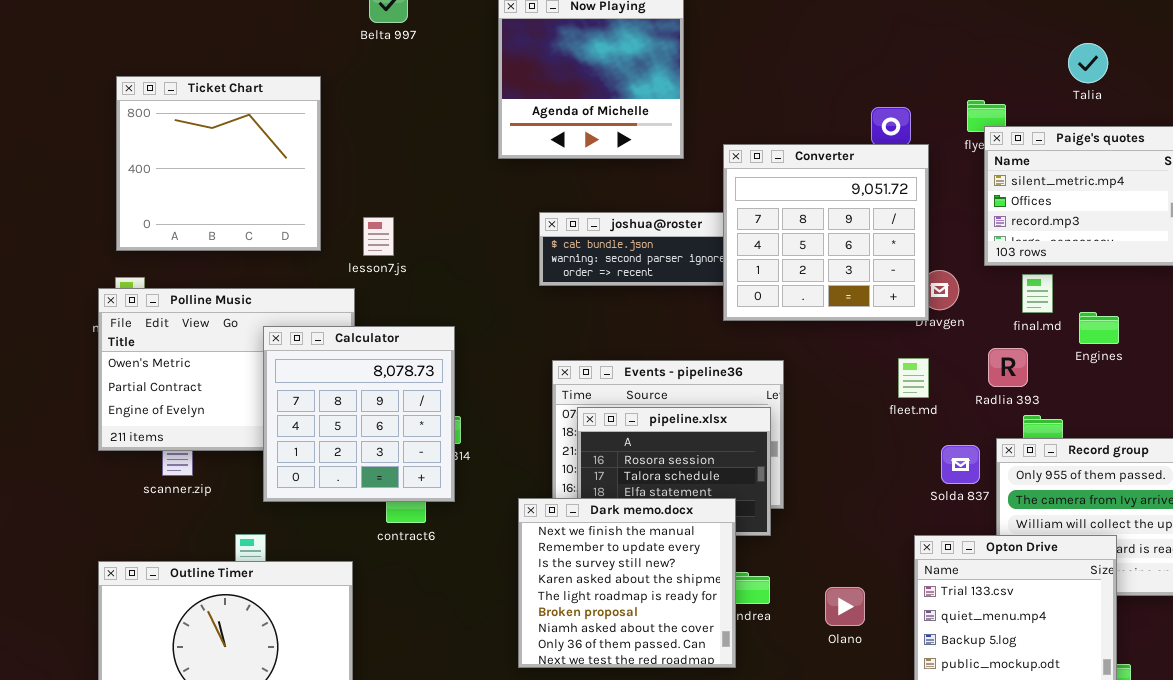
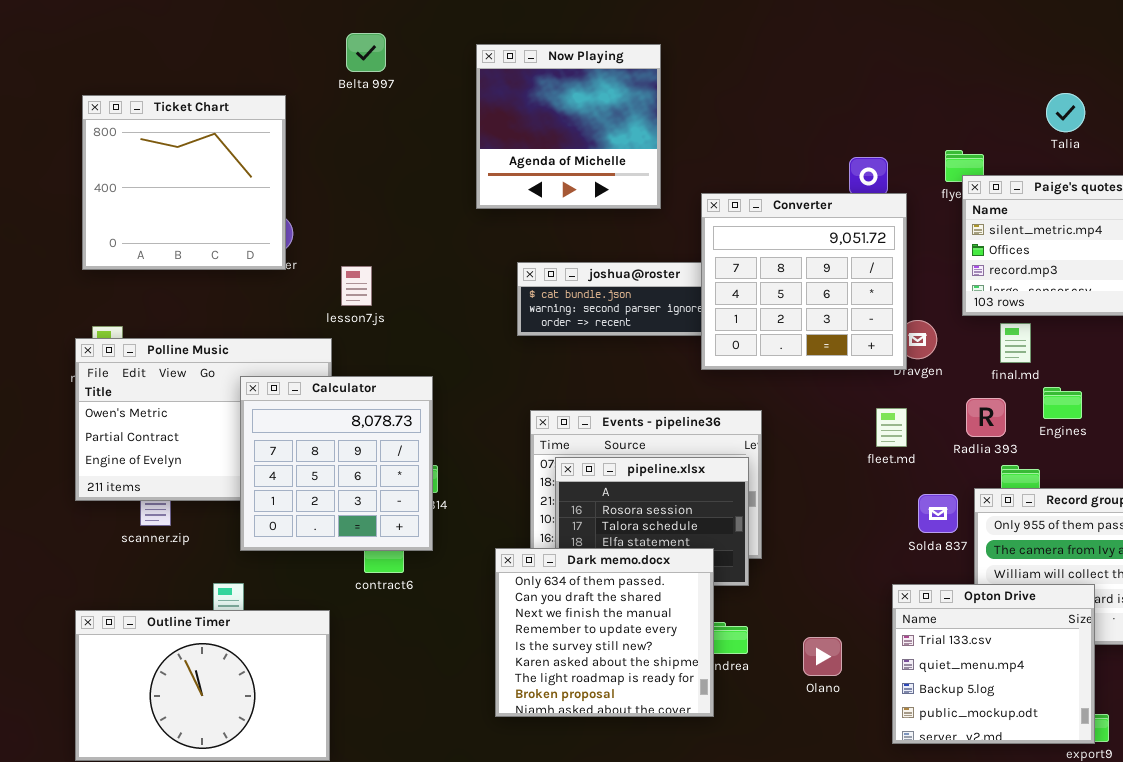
Ticket Chart: [116,76,321,251] -> [82,95,286,270], moved
Engines: [1079,312,1119,344] -> [1043,387,1082,419], moved
Dark memo.docx: [518,498,736,668] -> [495,548,714,717], scrolled up 2 rows

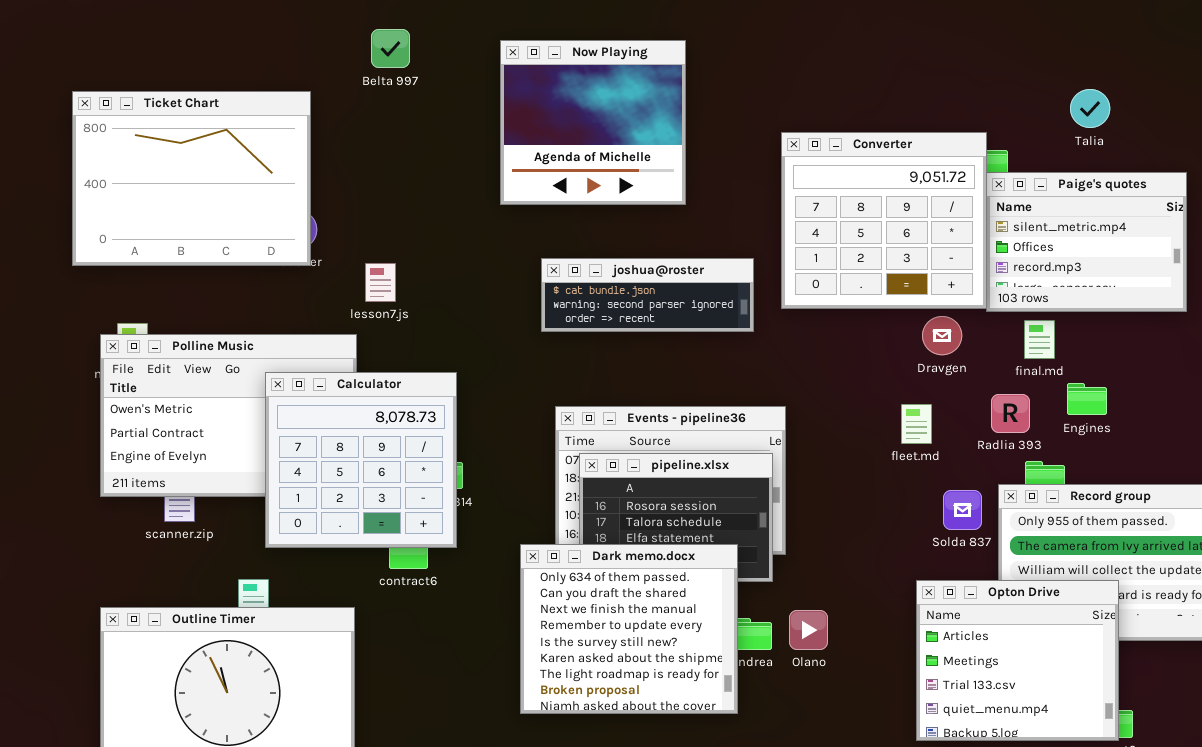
Ticket Chart: [82,95,286,270] -> [72,91,311,266], resized
Converter: [701,193,907,370] -> [781,132,987,309], moved
Opton Drive: [892,584,1095,744] -> [916,580,1119,741], scrolled up 2 rows
Olano: [803,637,842,676] -> [789,610,828,650], moved

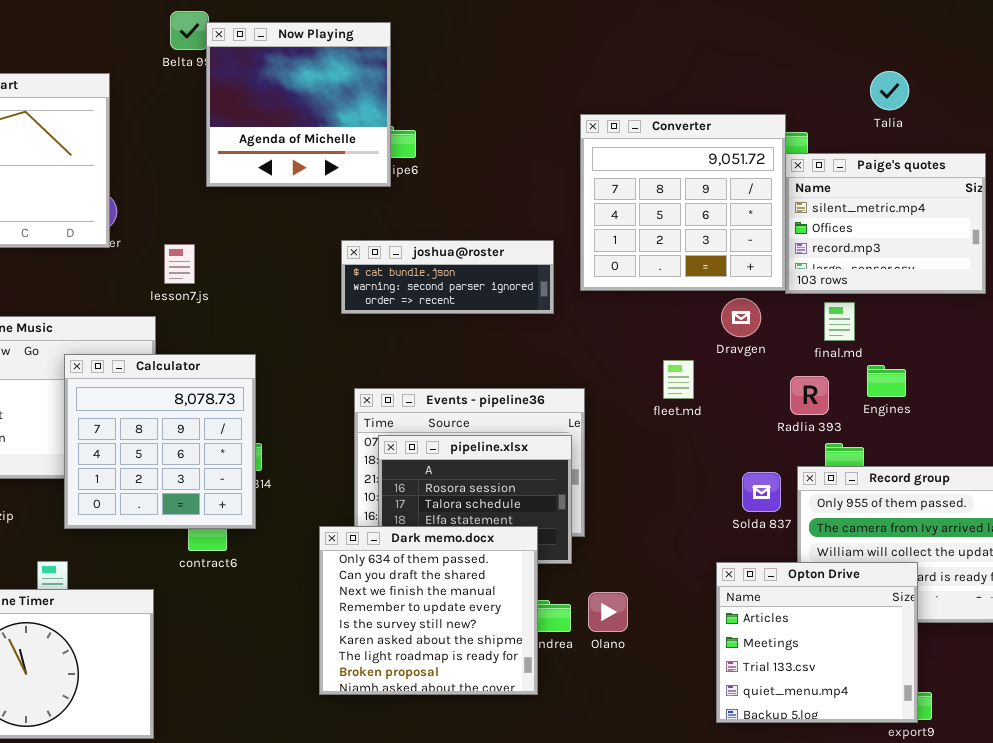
Now Playing: [500,40,686,205] -> [206,22,391,187], moved
fleet.md: [901,404,932,444] -> [663,360,694,399], moved

